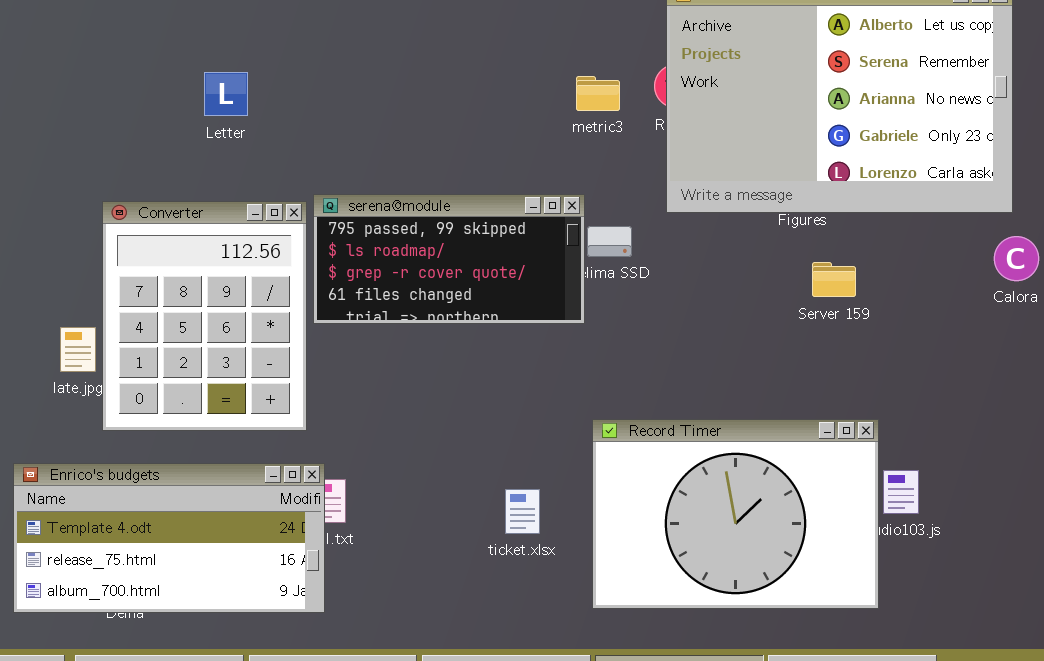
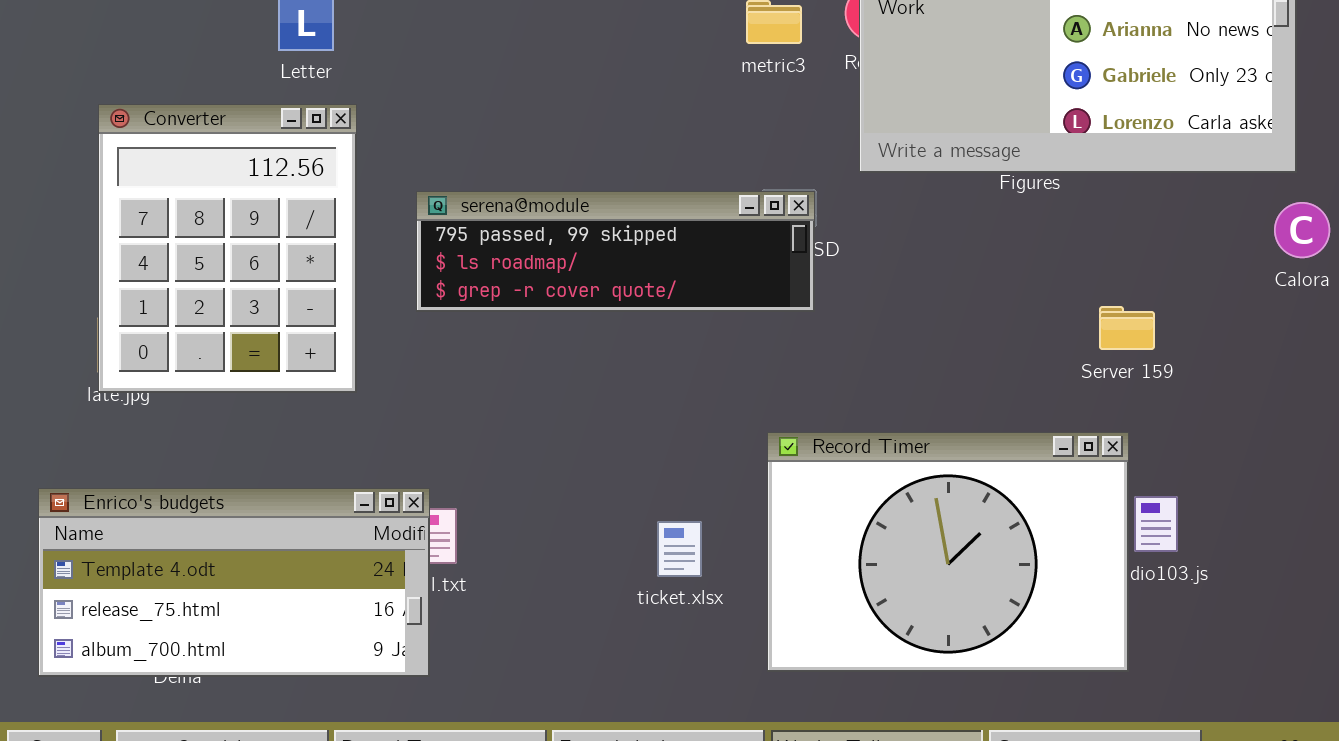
serena@module: [313,194,585,324] -> [416,191,815,312], resized
Converter: [102,201,307,431] -> [98,104,357,393], moved
Server 159: [812,262,856,297] -> [1099,306,1155,350], moved

